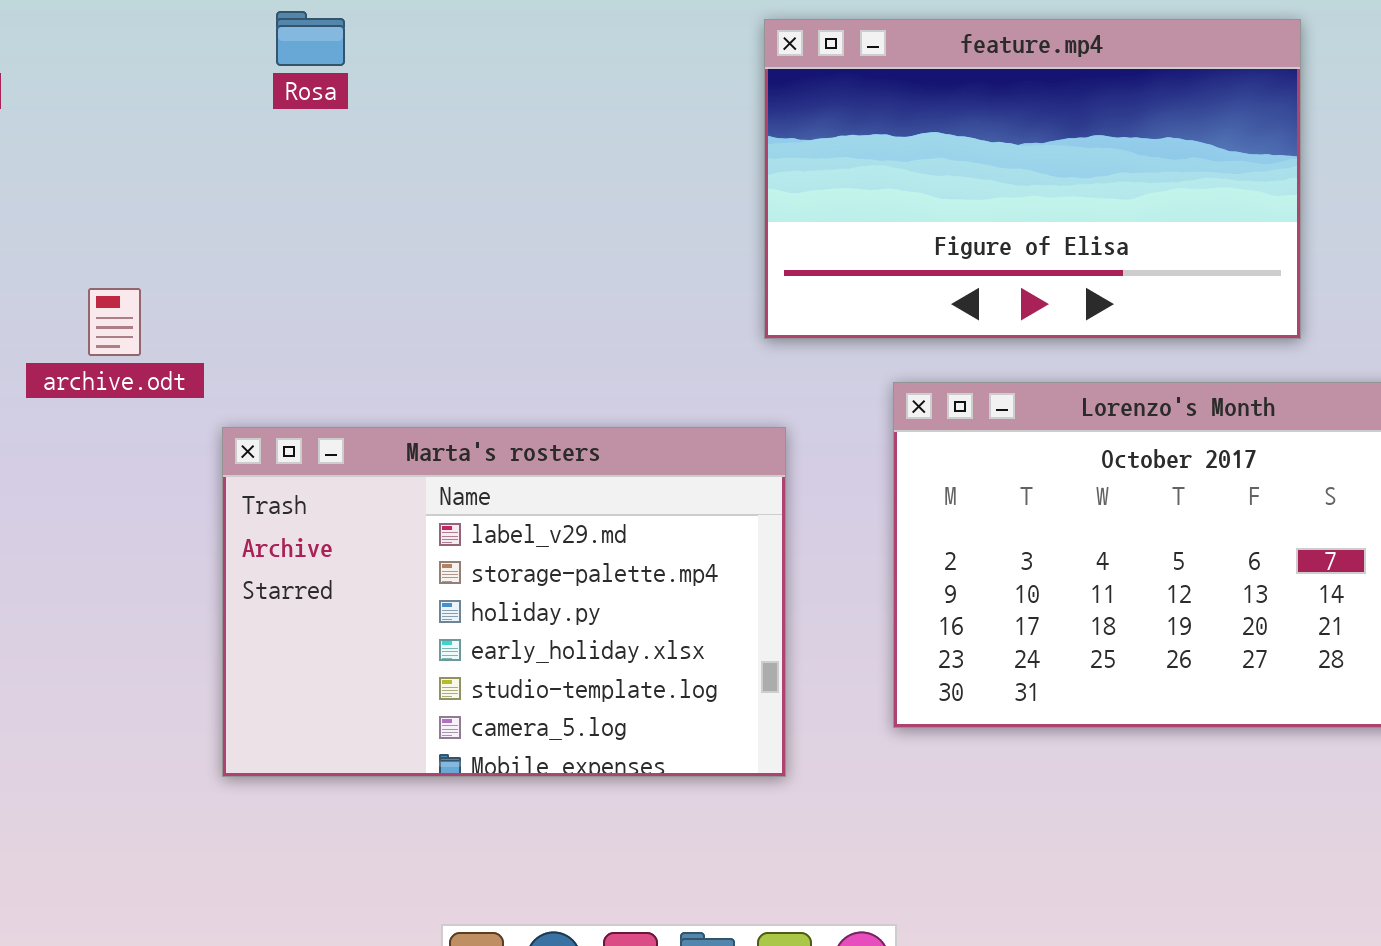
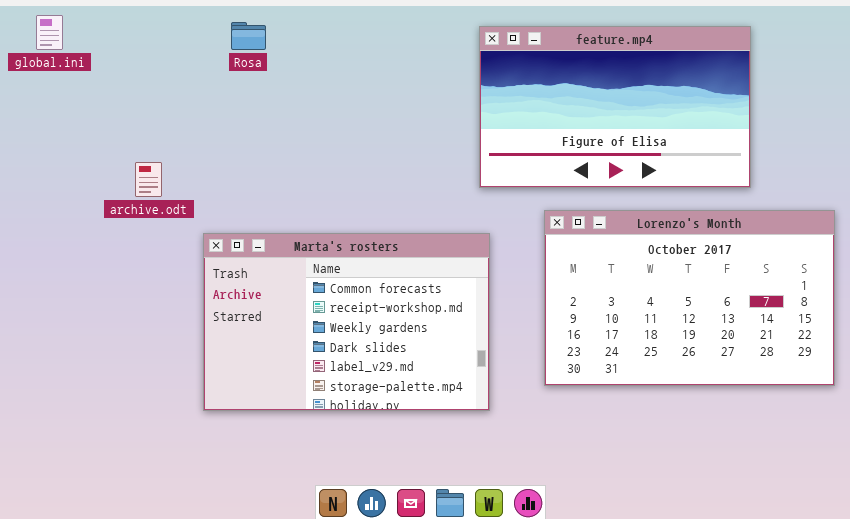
Marta's rosters: [222,427,786,777] -> [203,233,490,411], scrolled up 4 rows

